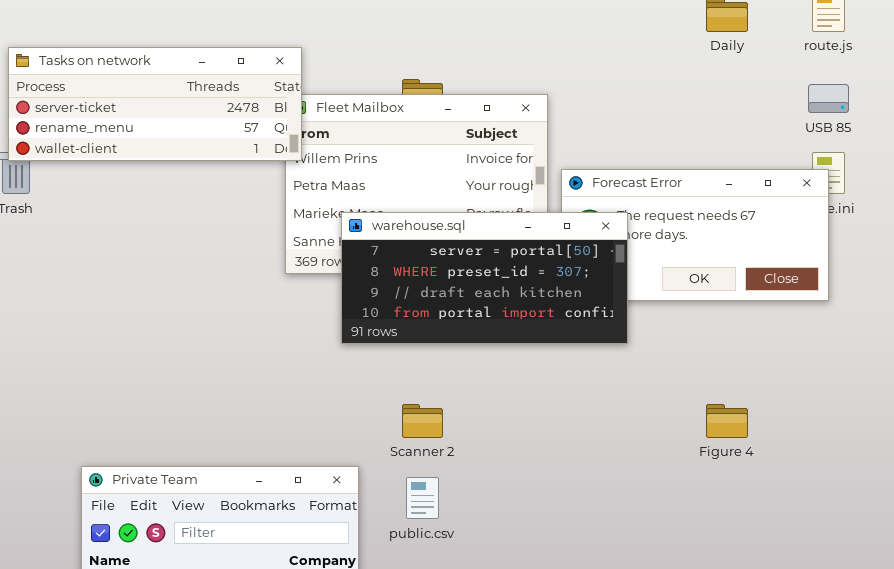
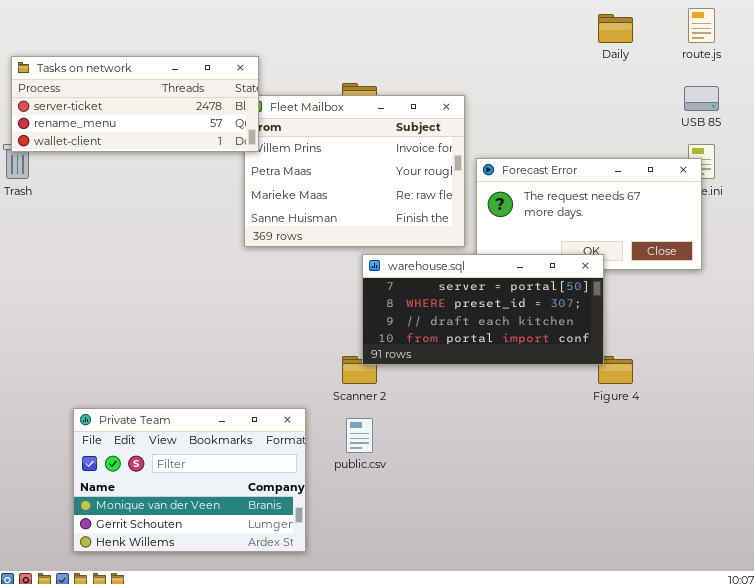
warehouse.sql: [341,212,628,344] -> [362,254,604,365], moved

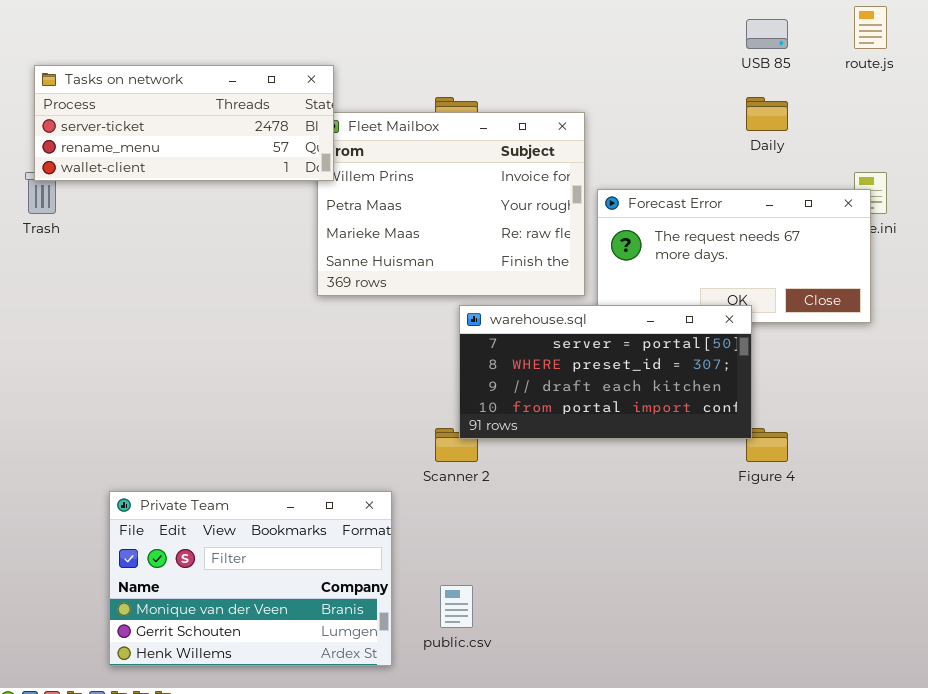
Daily: [598,14,633,43] -> [746,97,788,131], moved
USB 85: [684,86,719,111] -> [746,19,788,49], moved
public.csv: [346,418,373,453] -> [440,585,473,628], moved

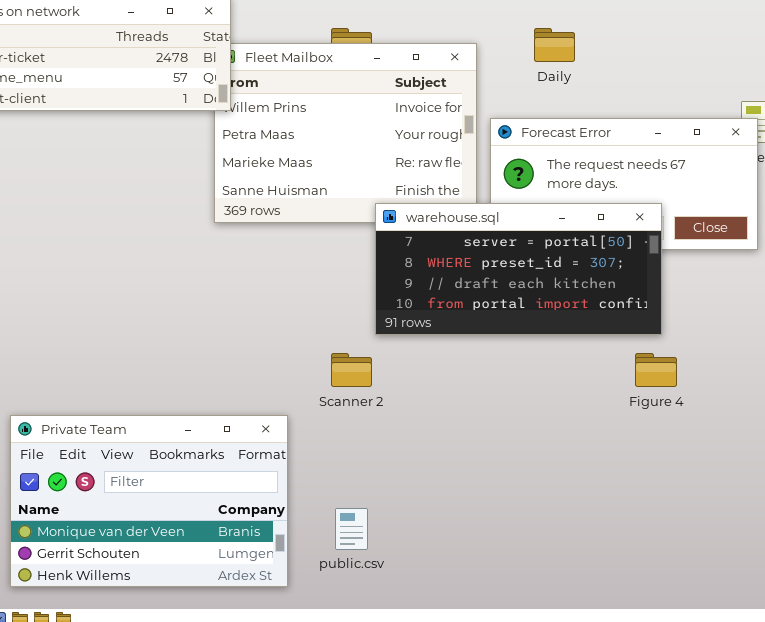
Daily: [746,97,788,131] -> [534,28,575,62], moved
warehouse.sql: [459,305,752,439] -> [375,203,662,335], moved

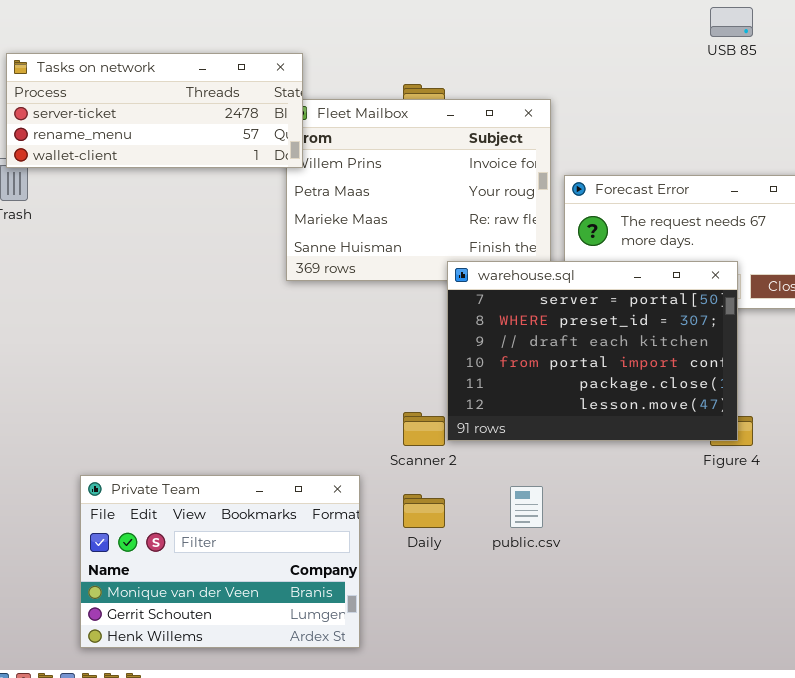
Daily: [534,28,575,62] -> [403,494,445,528], moved
warehouse.sql: [375,203,662,335] -> [447,261,738,441], resized
public.csv: [335,508,368,550] -> [510,486,543,528], moved

